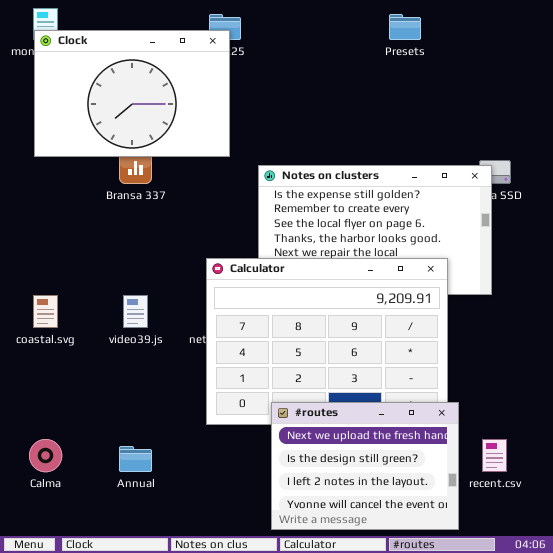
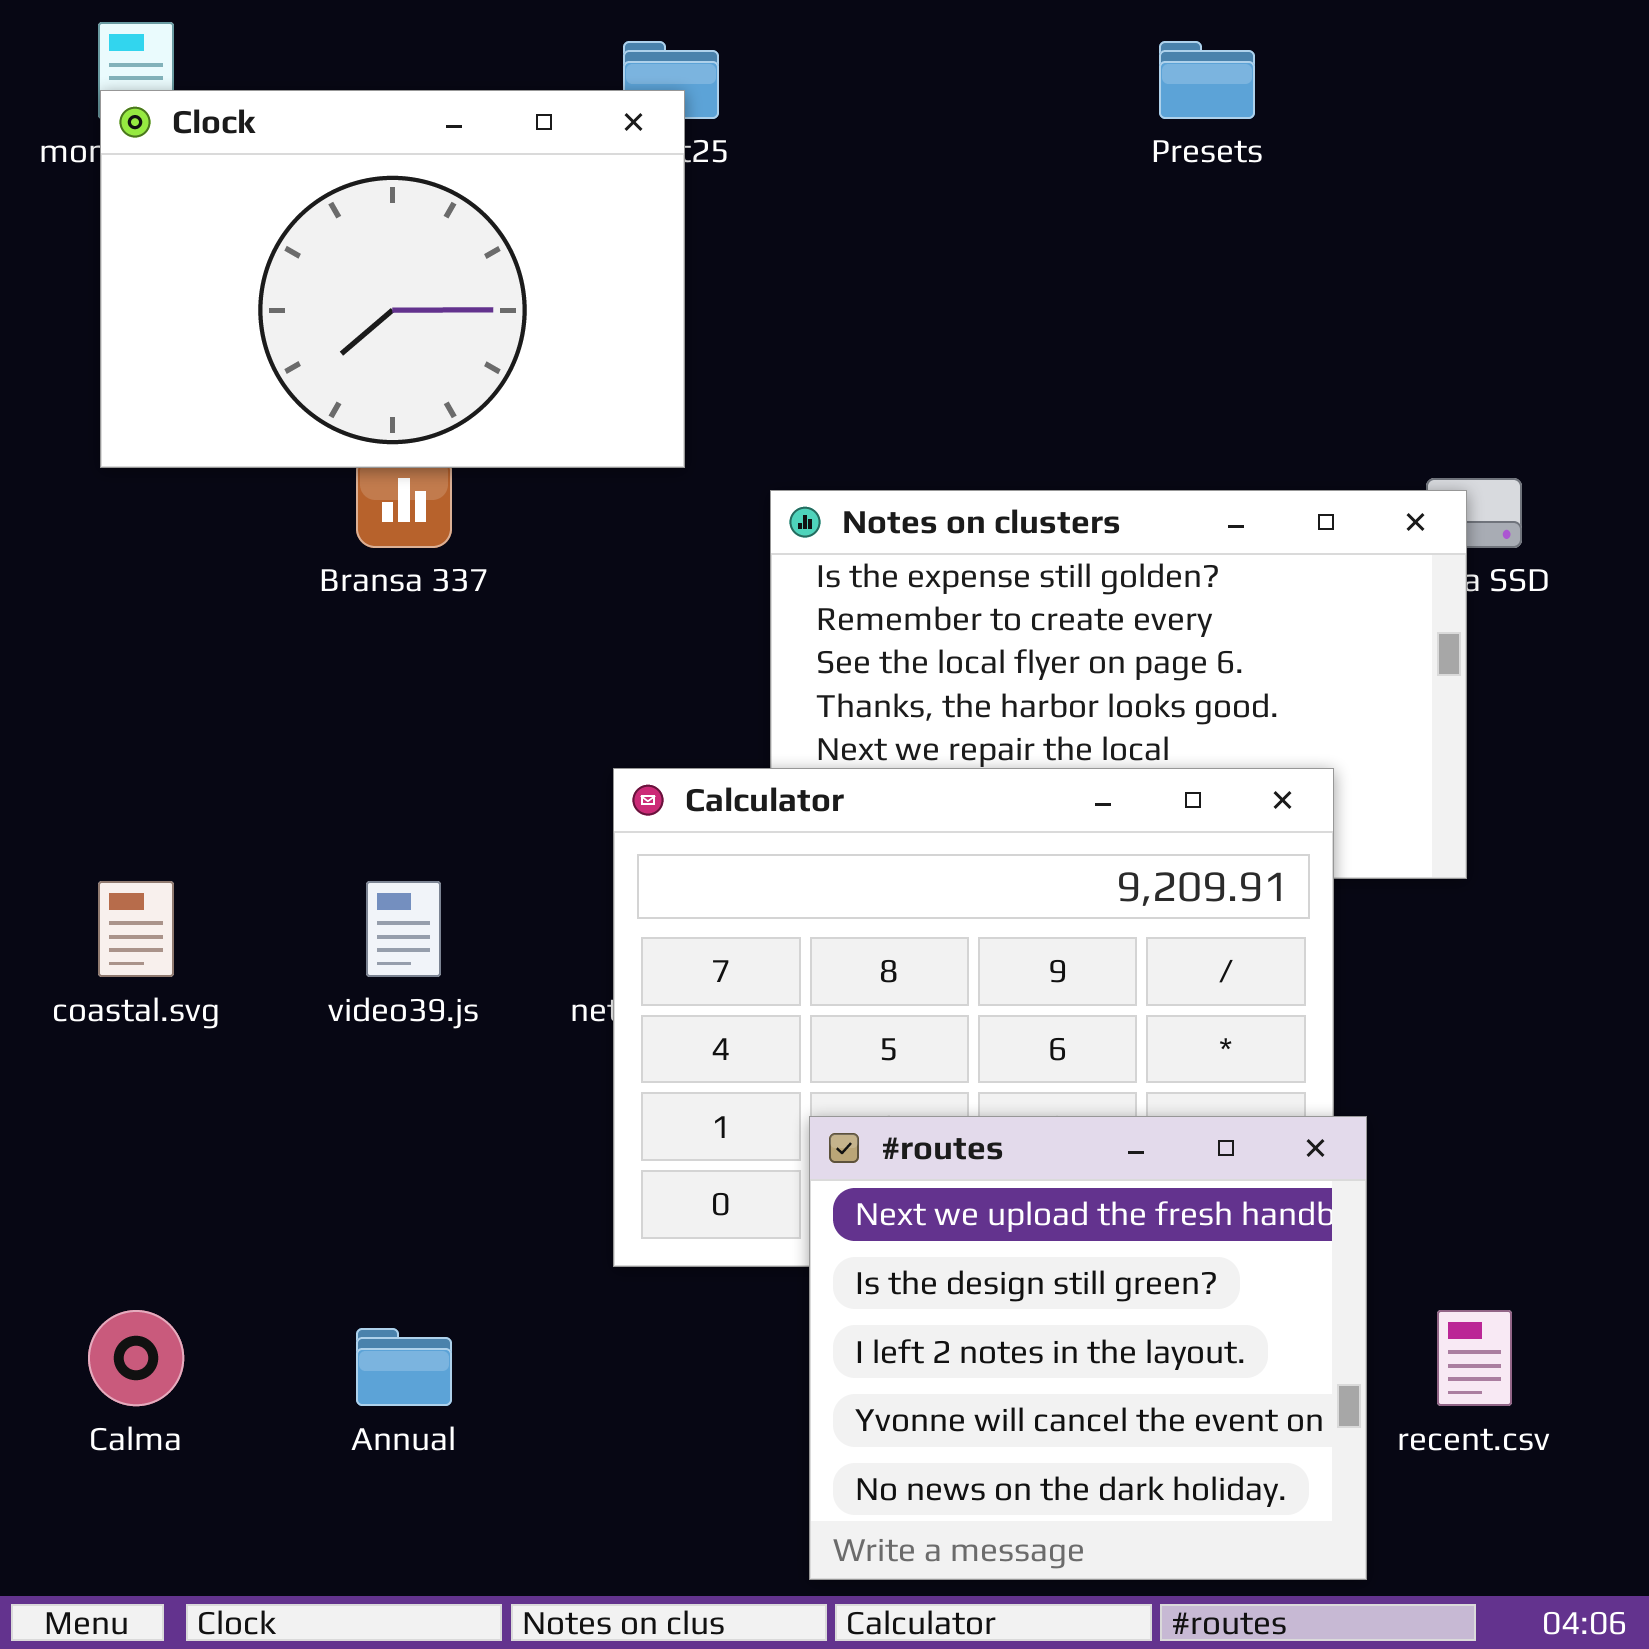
#routes: [271,402,459,530] -> [809,1116,1367,1580], resized

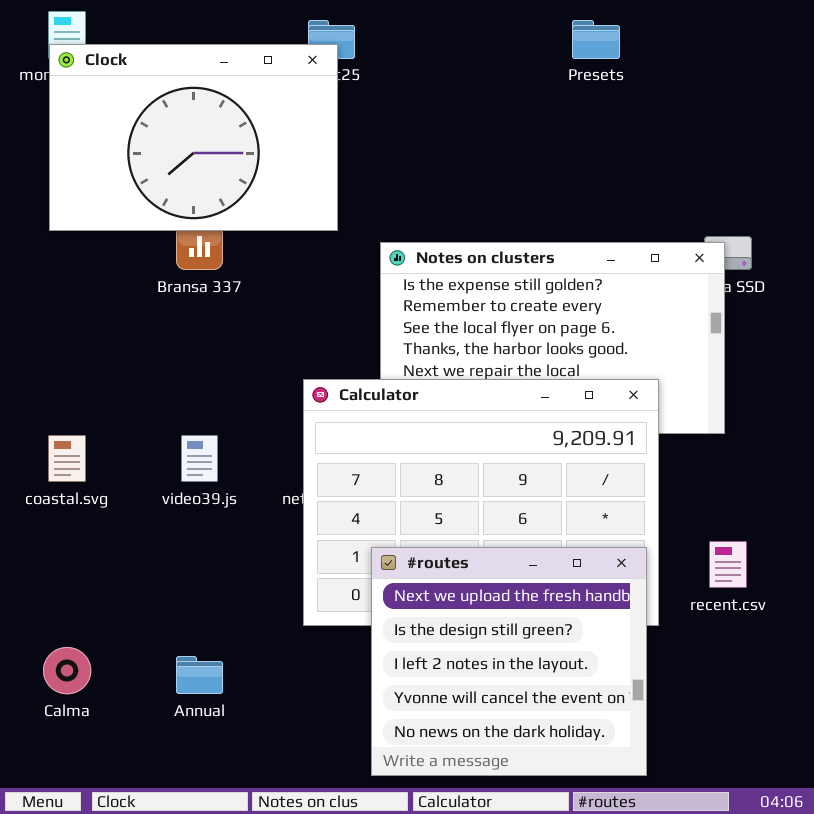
#routes: [809,1116,1367,1580] -> [371,547,647,776], moved
recent.csv: [1437,1310,1512,1406] -> [709,541,747,588], moved

